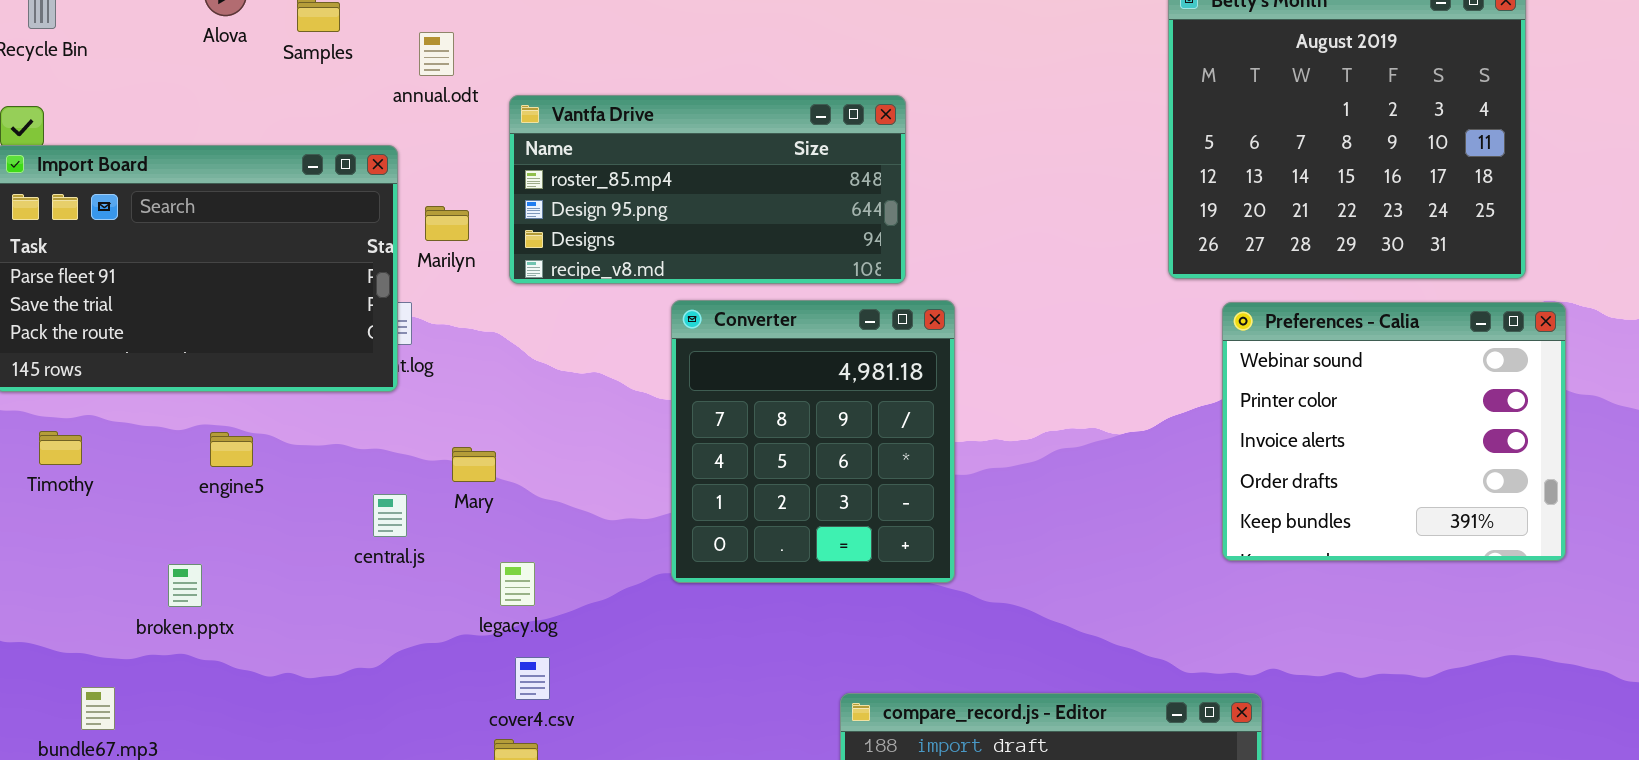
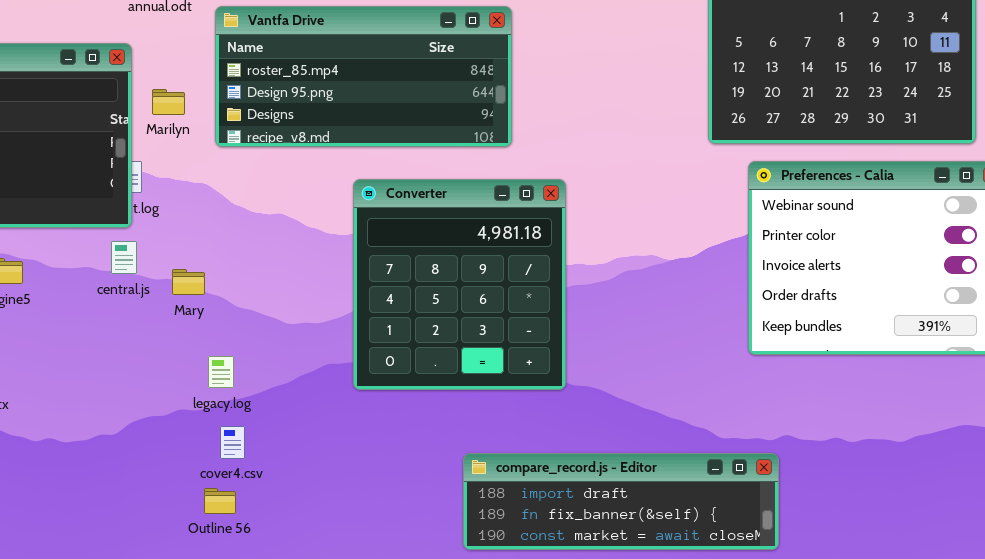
Converter: [671,300,955,583] -> [353,179,566,390], moved
central.js: [373,494,407,537] -> [111,241,137,274], moved

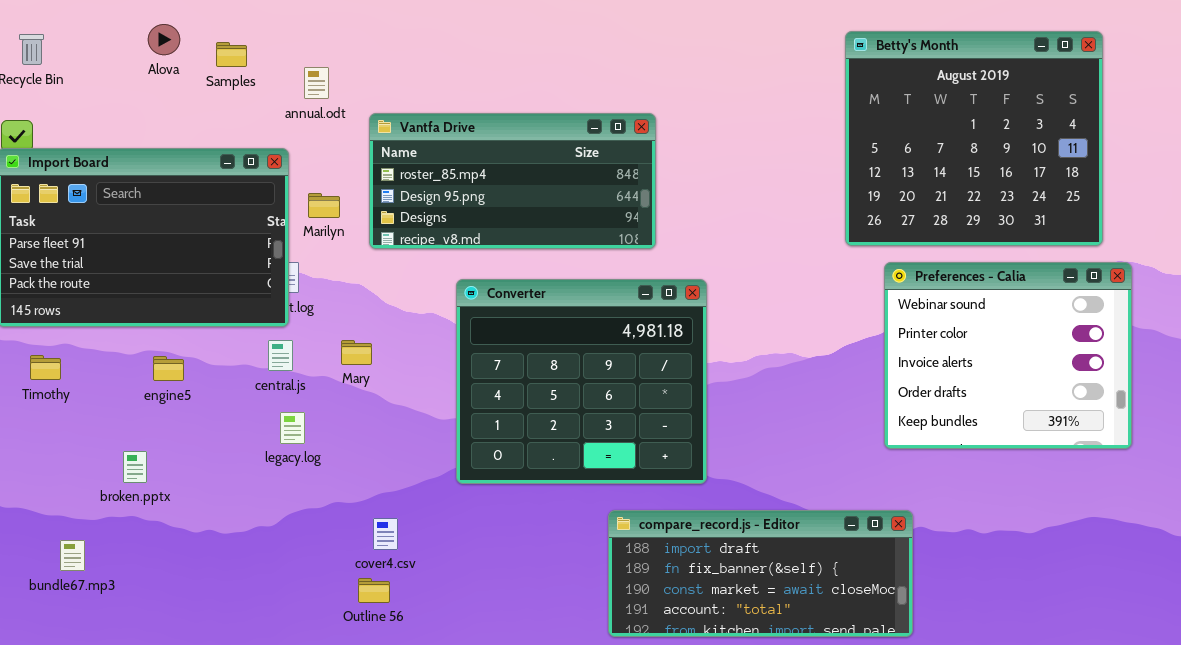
Converter: [353,179,566,390] -> [456,279,707,484], resized
Mary: [172,269,205,295] -> [341,340,372,365], moved
legacy.log: [208,356,234,388] -> [280,412,305,444], moved
compare_record.js - Editor: [463,453,779,550] -> [608,510,913,637], resized

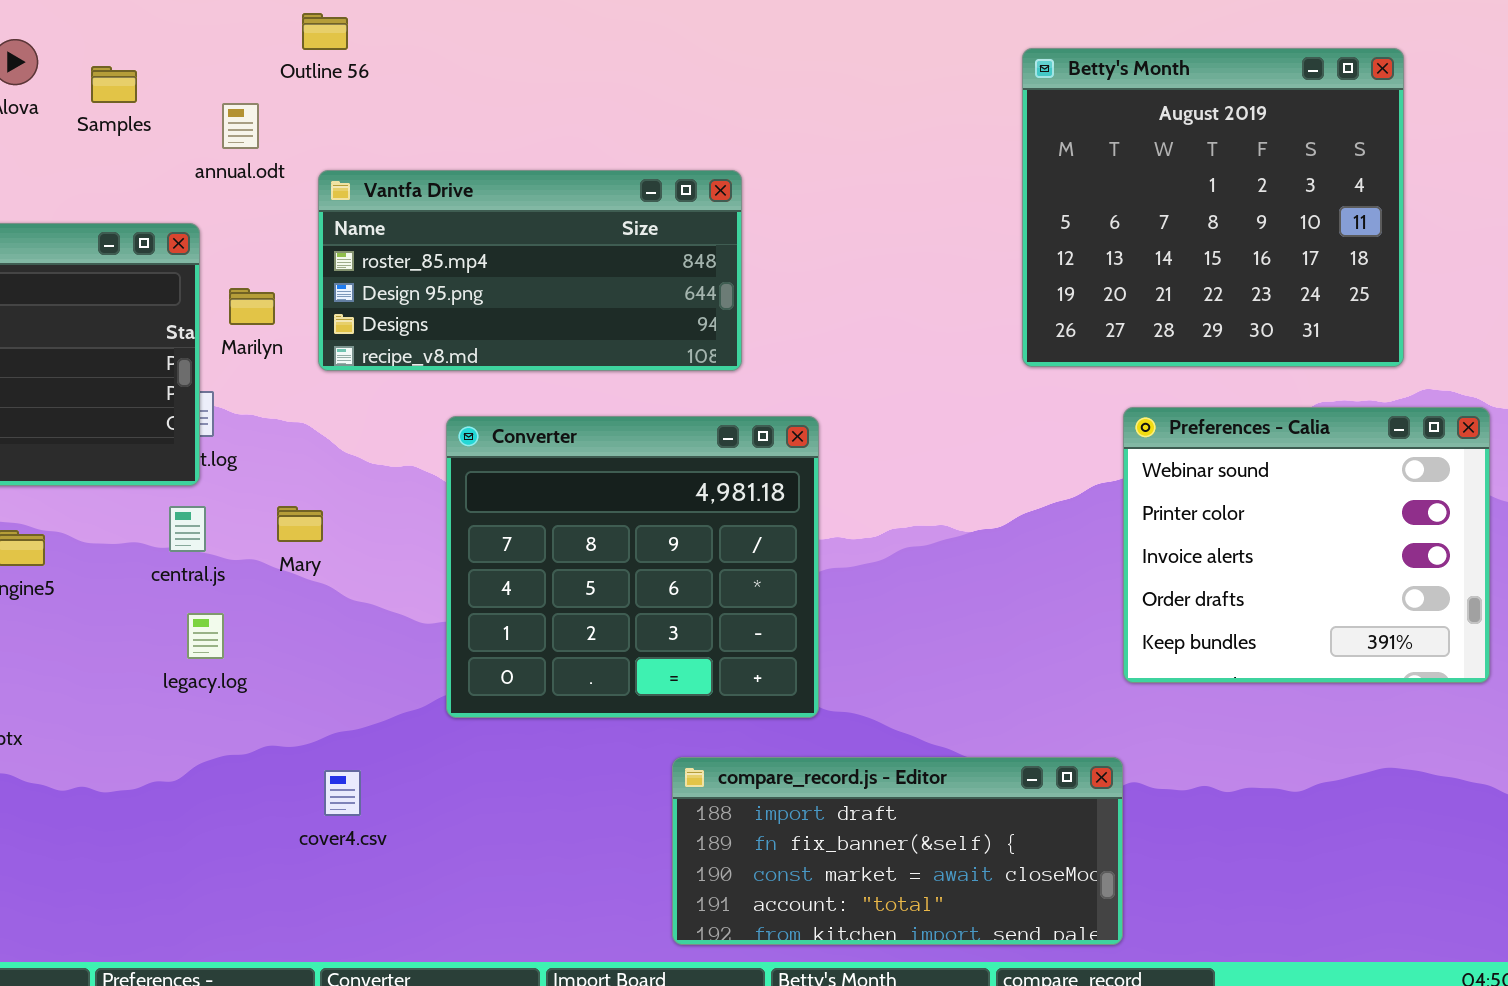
Preferences - Calia: [884,262,1132,449] -> [1123,407,1490,683], moved
Outline 56: [358,578,390,603] -> [302,13,348,50], moved

